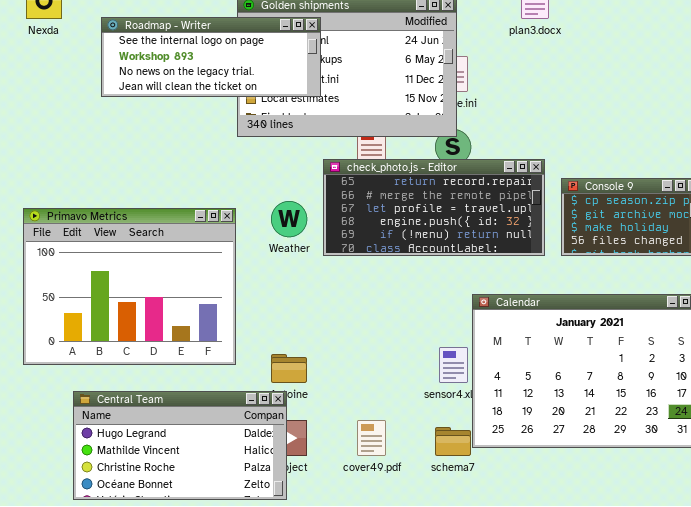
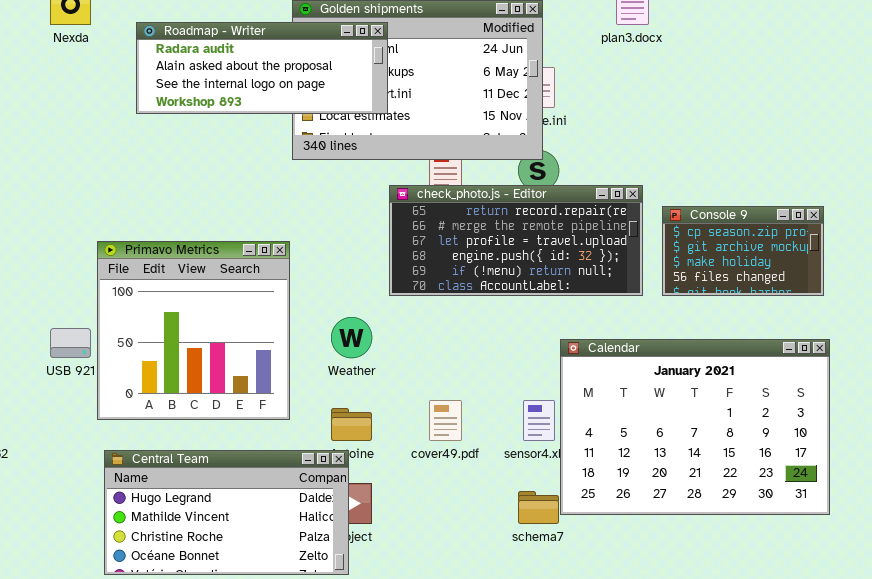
Roadmap - Writer: [101,17,321,97] -> [136,22,388,114], scrolled up 2 rows
Weather: [271,201,307,237] -> [331,317,372,358], moved
Primavo Metrics: [23,208,236,365] -> [97,241,290,420], resized
cover49.pdf: [357,420,386,456] -> [429,400,462,441], moved

